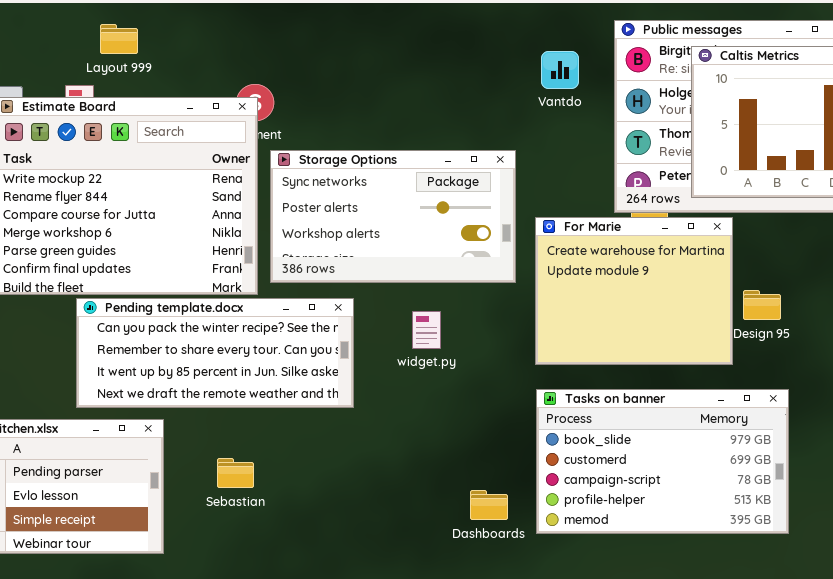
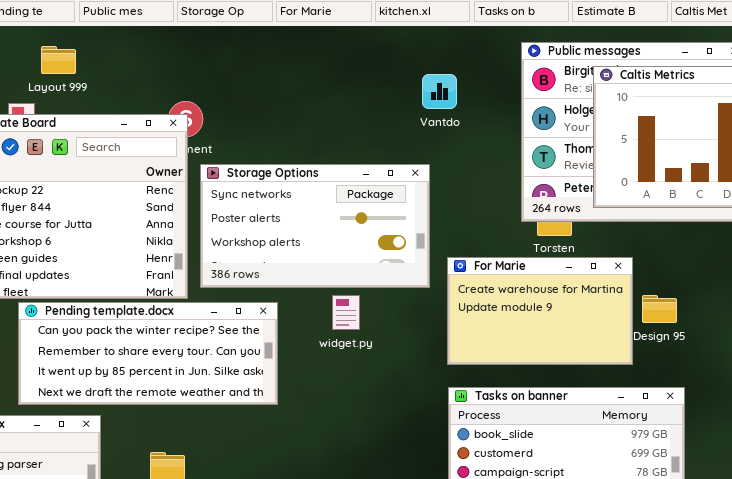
Vantdo: [541,51,579,89] -> [422,74,457,109], moved
For Marie: [535,217,733,365] -> [447,257,633,365], resized
widget.py: [412,311,441,349] -> [332,295,360,330], moved

